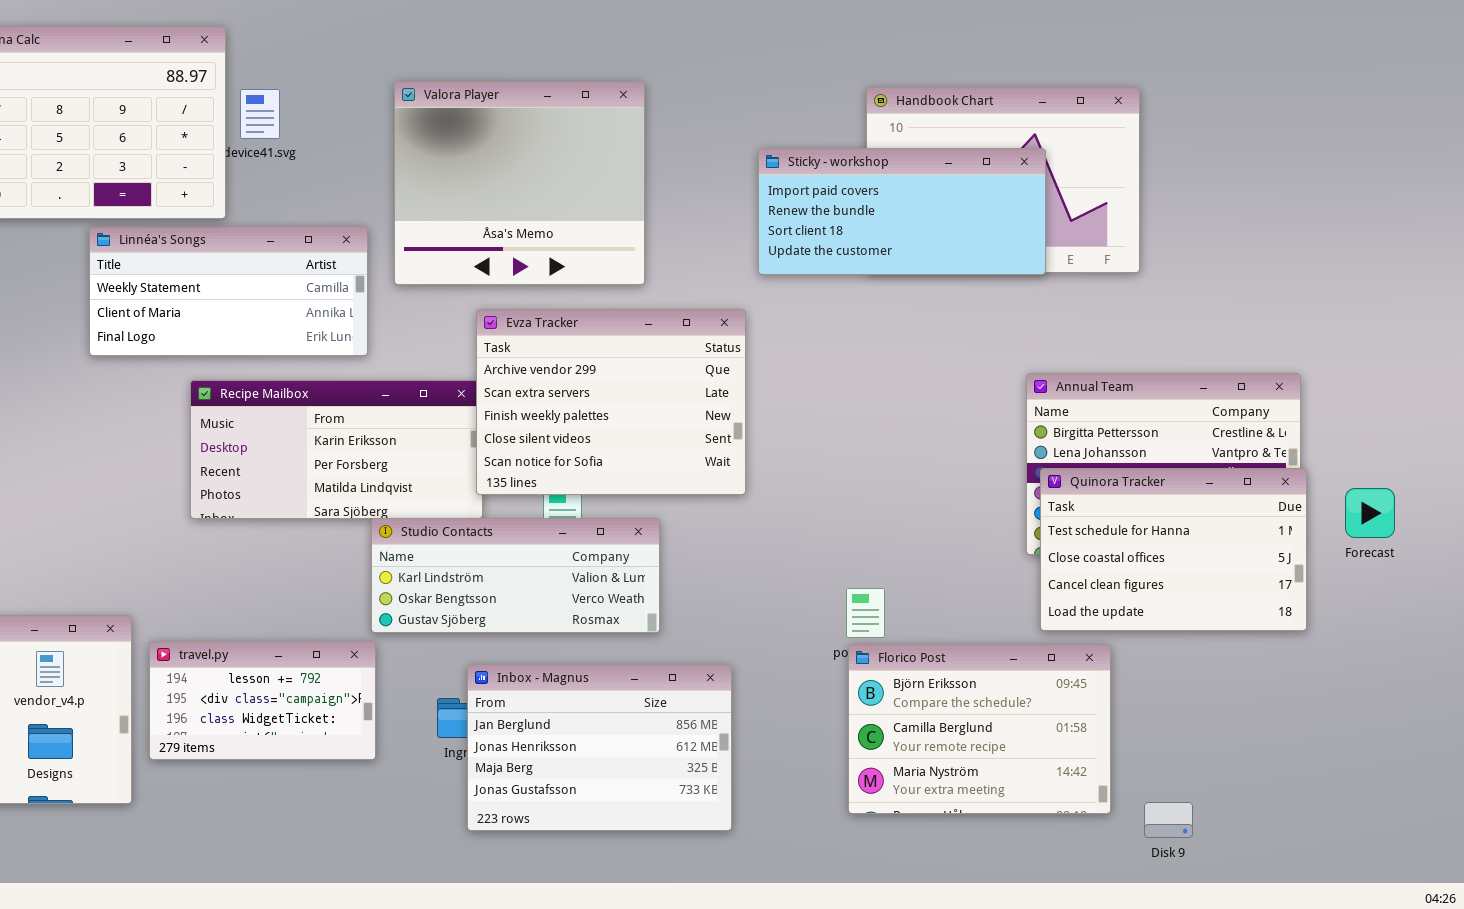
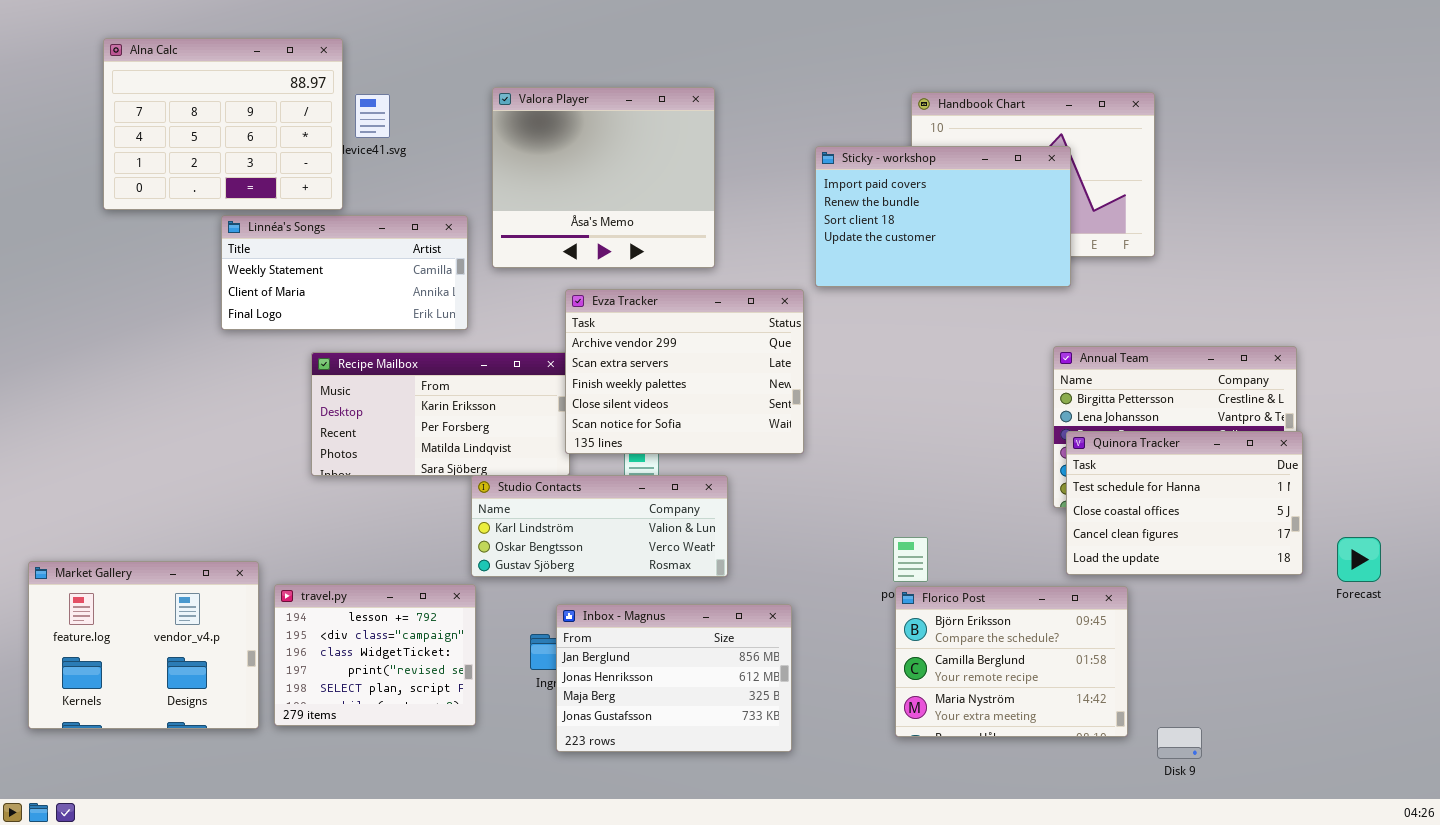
Sticky - workshop: [758,148,1046,275] -> [815,146,1071,287], resized
Forecast: [1345,488,1395,538] -> [1337,537,1381,582], moved
travel.py: [149,641,376,760] -> [274,584,476,726], resized

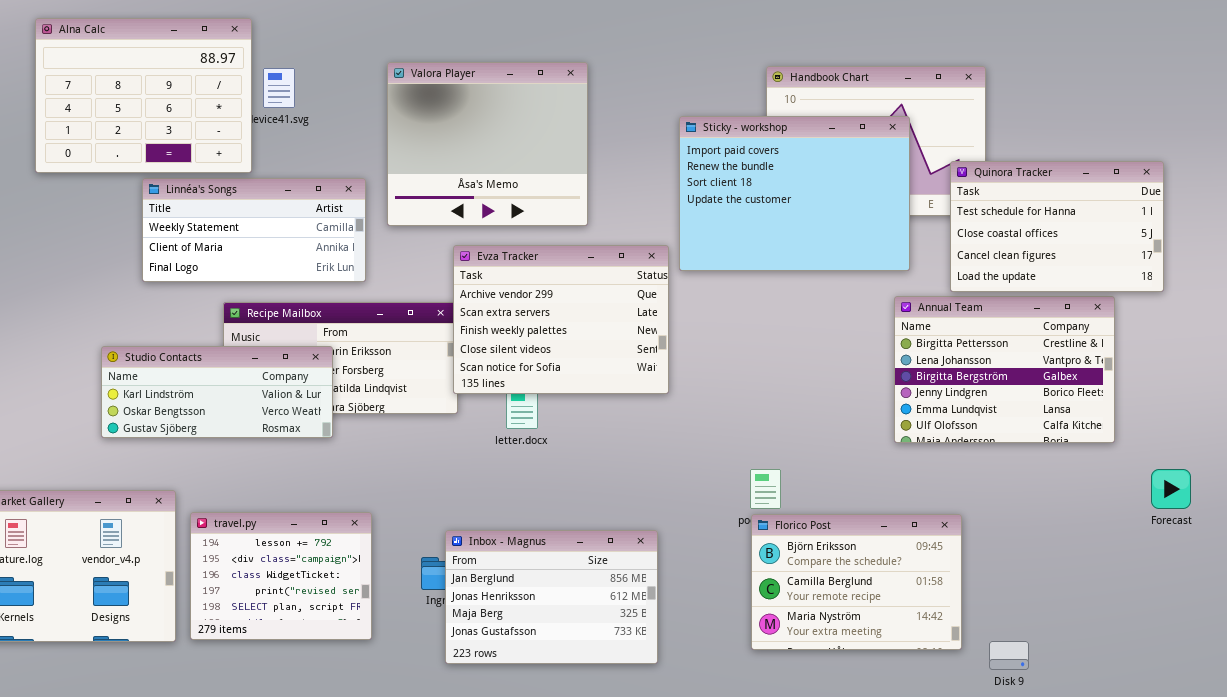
Sticky - workshop: [815,146,1071,287] -> [679,116,910,271], resized
Quinora Tracker: [1066,431,1303,575] -> [950,161,1164,292], moved
Studio Contacts: [471,475,728,577] -> [101,346,333,438], moved

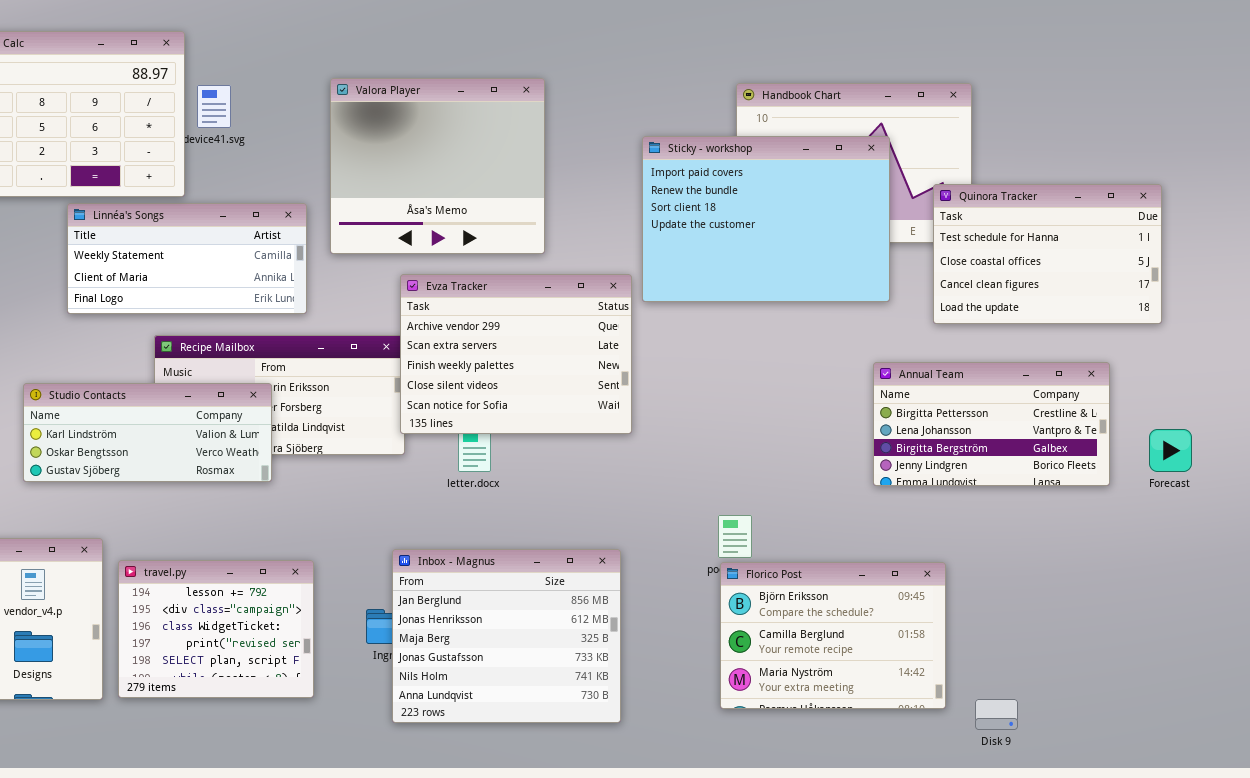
Annual Team: [894,296,1115,443] -> [873,362,1110,486], resized
Forecast: [1151,469,1191,509] -> [1149,429,1192,472], moved
Inbox - Magnus: [445,530,658,664] -> [392,549,621,723], resized

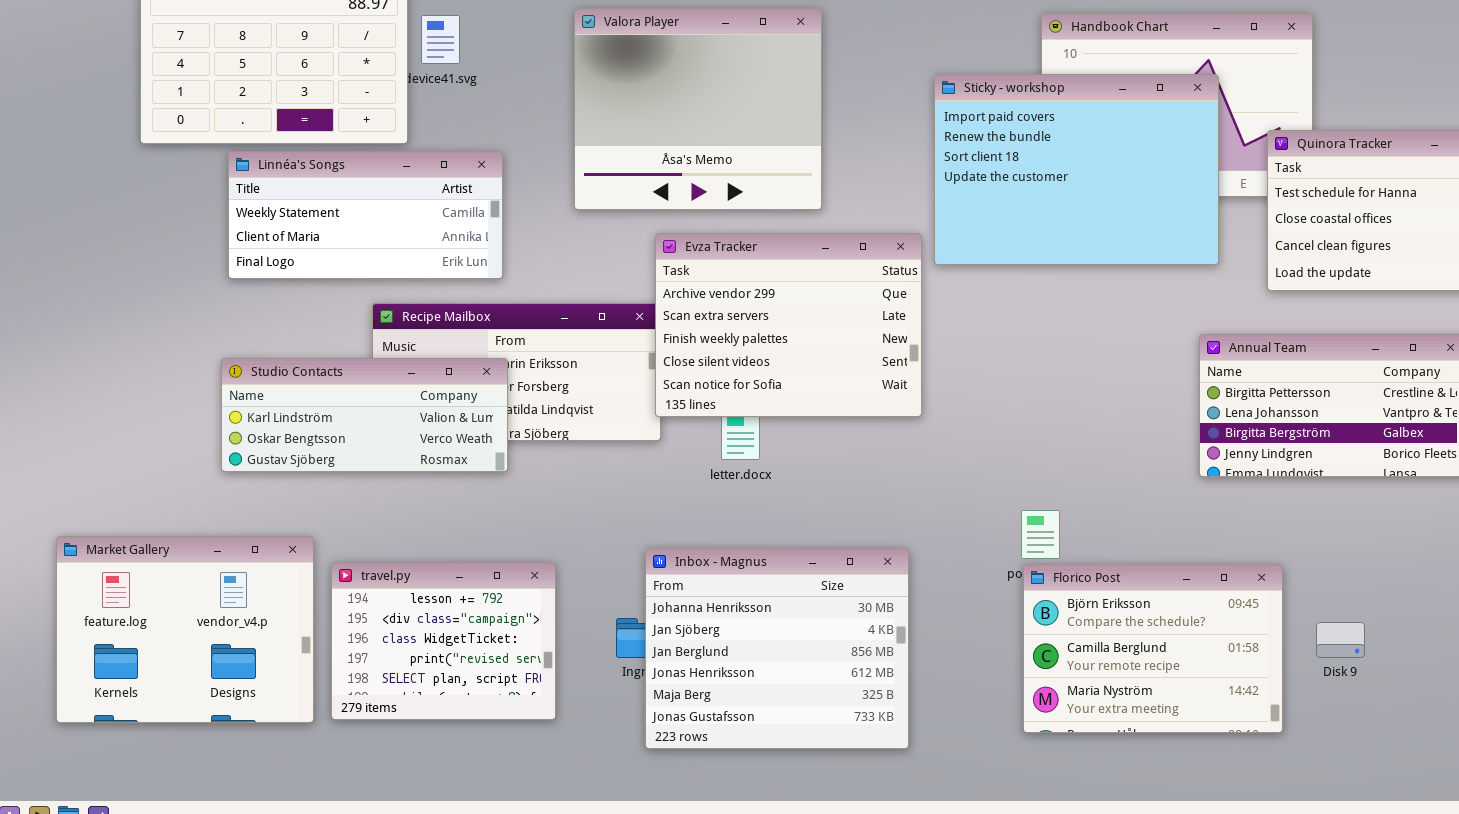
Linnéa's Songs: [67,203,307,314] -> [228,151,503,279], moved
Inbox - Magnus: [392,549,621,723] -> [645,548,909,749], scrolled up 2 rows
Disk 9: [975,699,1018,730] -> [1316,622,1365,658], moved

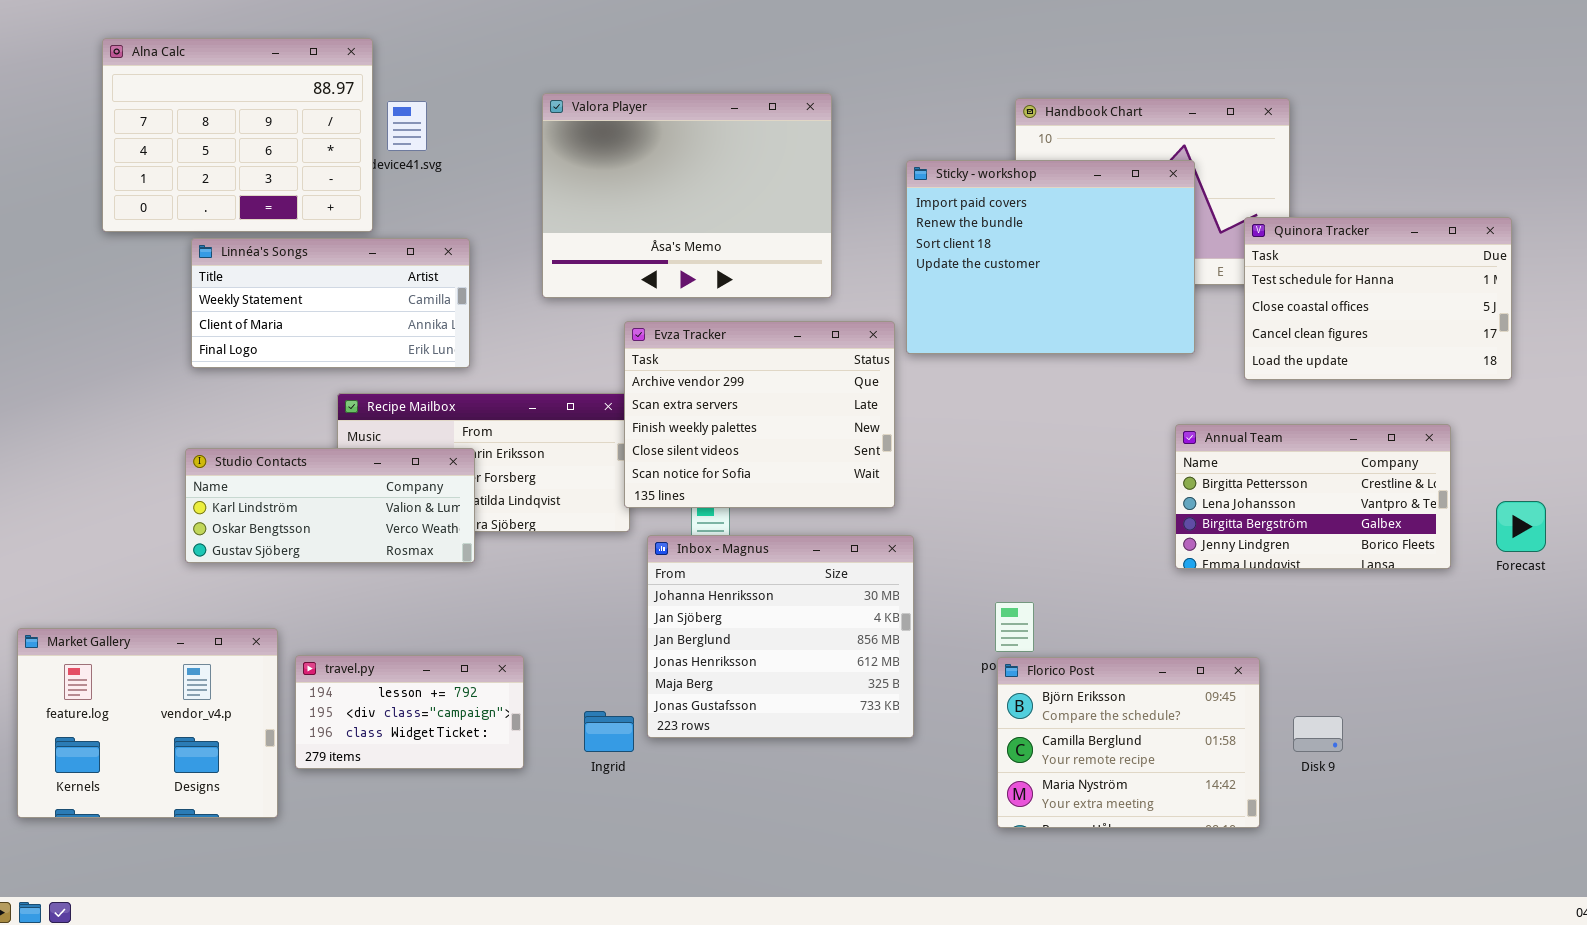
Valora Player: [574,8,822,210] -> [542,93,832,298], resized
Inbox - Magnus: [645,548,909,749] -> [647,535,914,738], moved
travel.py: [331,562,556,720] -> [295,655,524,769], resized

